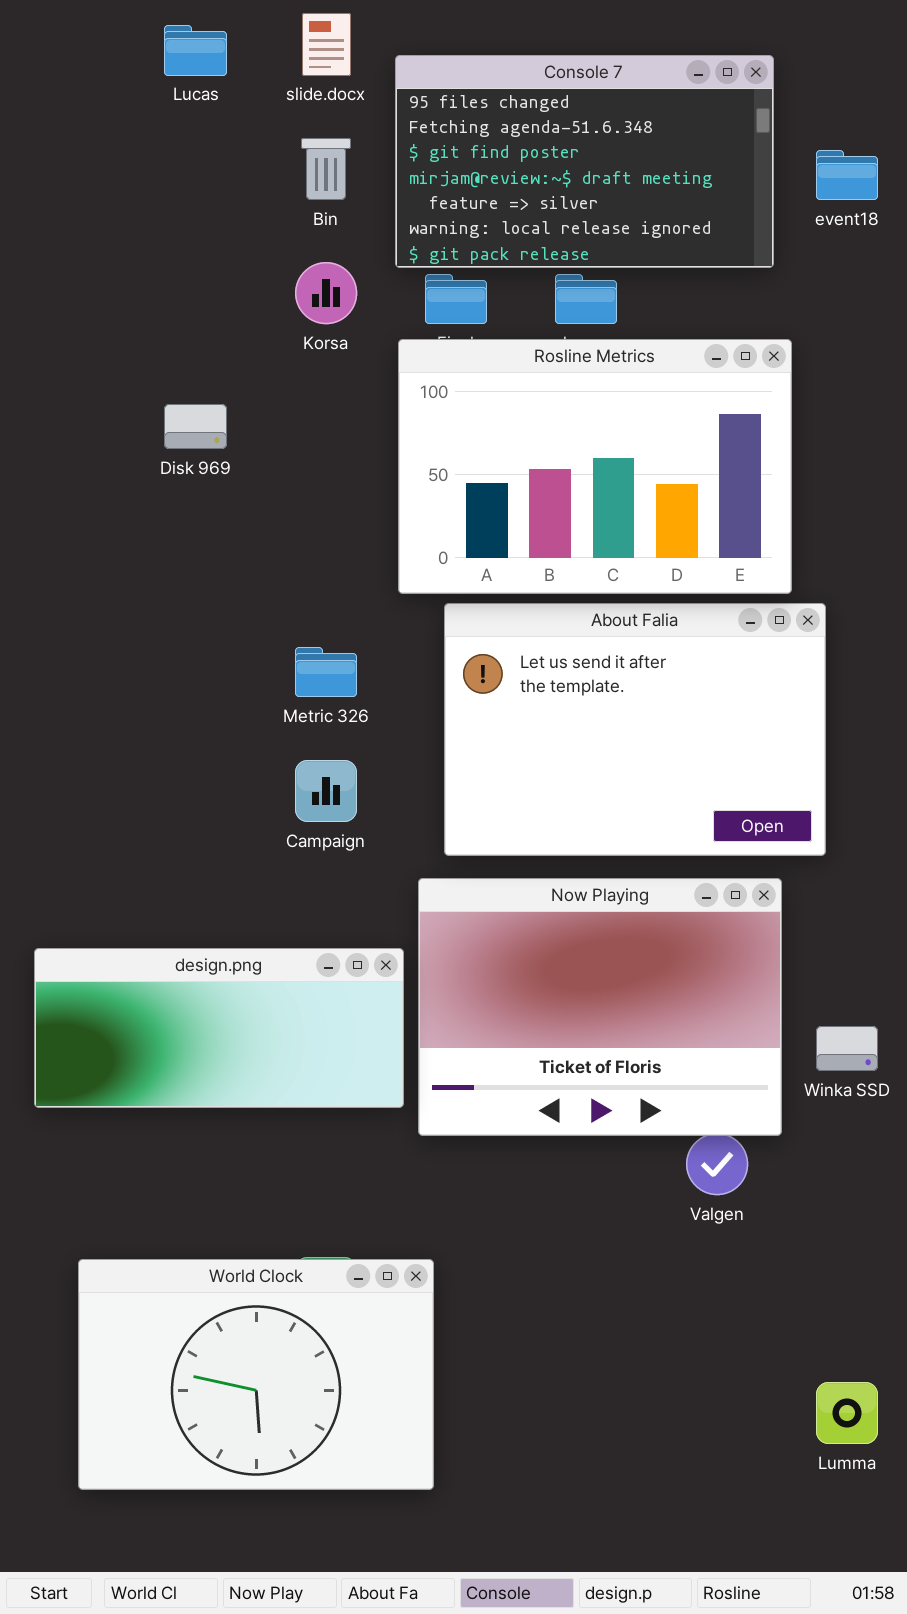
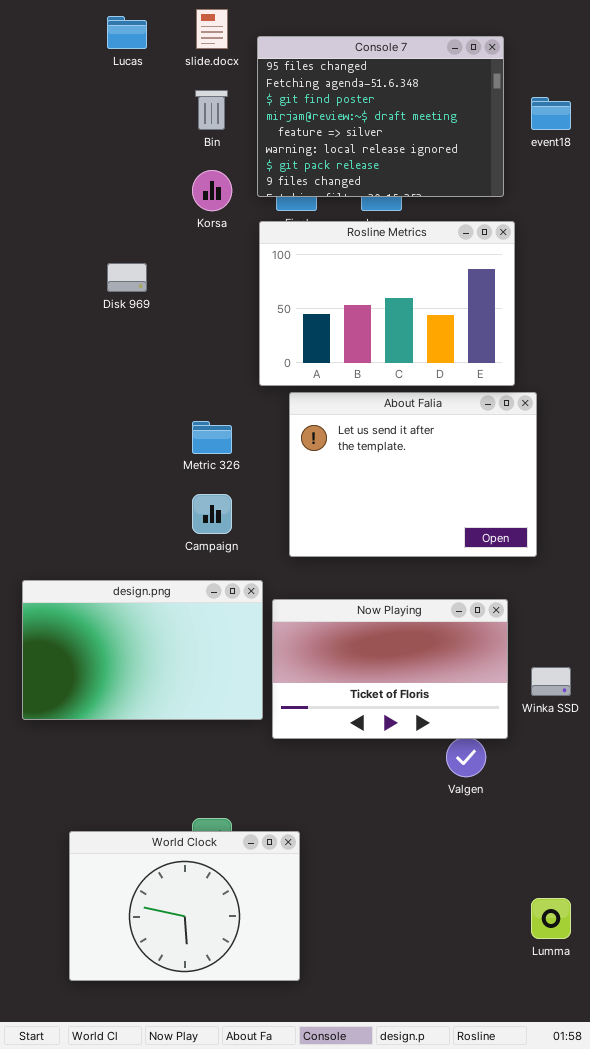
Console 7: [395,55,774,268] -> [257,36,504,197], resized
Now Playing: [418,878,782,1136] -> [272,599,508,739], resized
design.png: [34,948,404,1108] -> [22,580,263,720], resized
World Clock: [78,1259,434,1490] -> [69,831,300,981], moved

